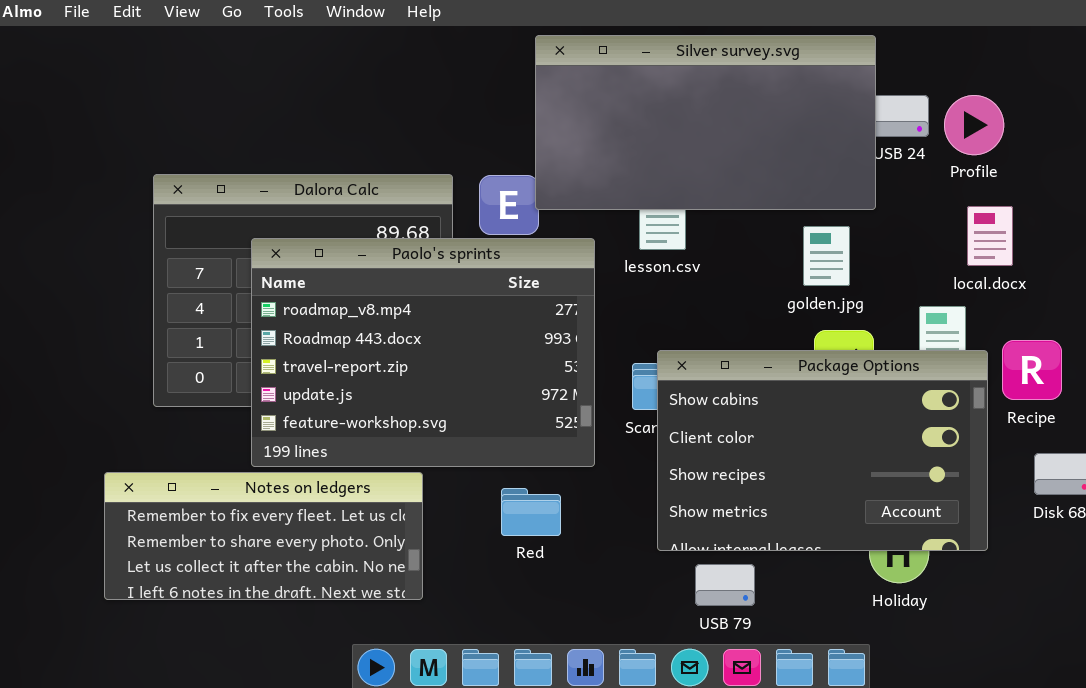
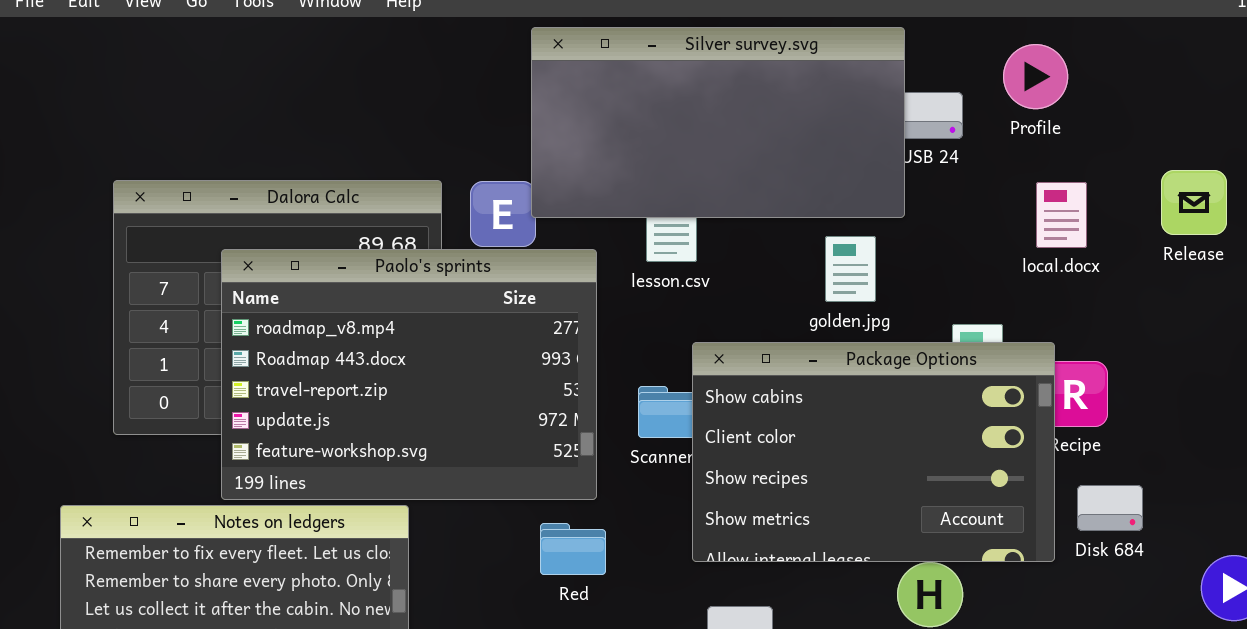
Profile: [944,95,1004,155] -> [1003,44,1068,109], moved
local.docx: [967,206,1013,266] -> [1036,182,1087,248], moved
Package Options: [657,350,988,551] -> [692,342,1055,562], moved
Red: [501,488,561,536] -> [540,523,606,575], moved

